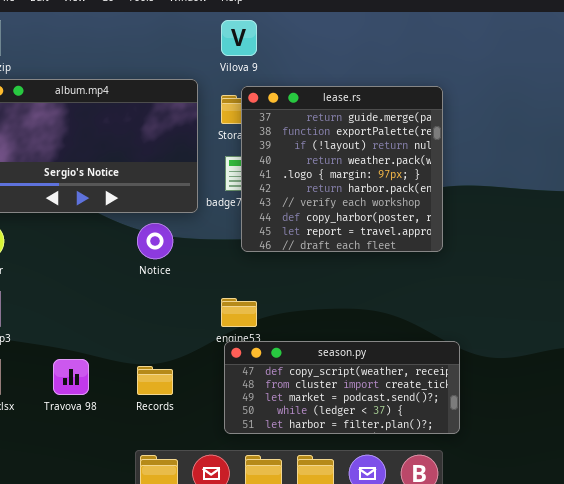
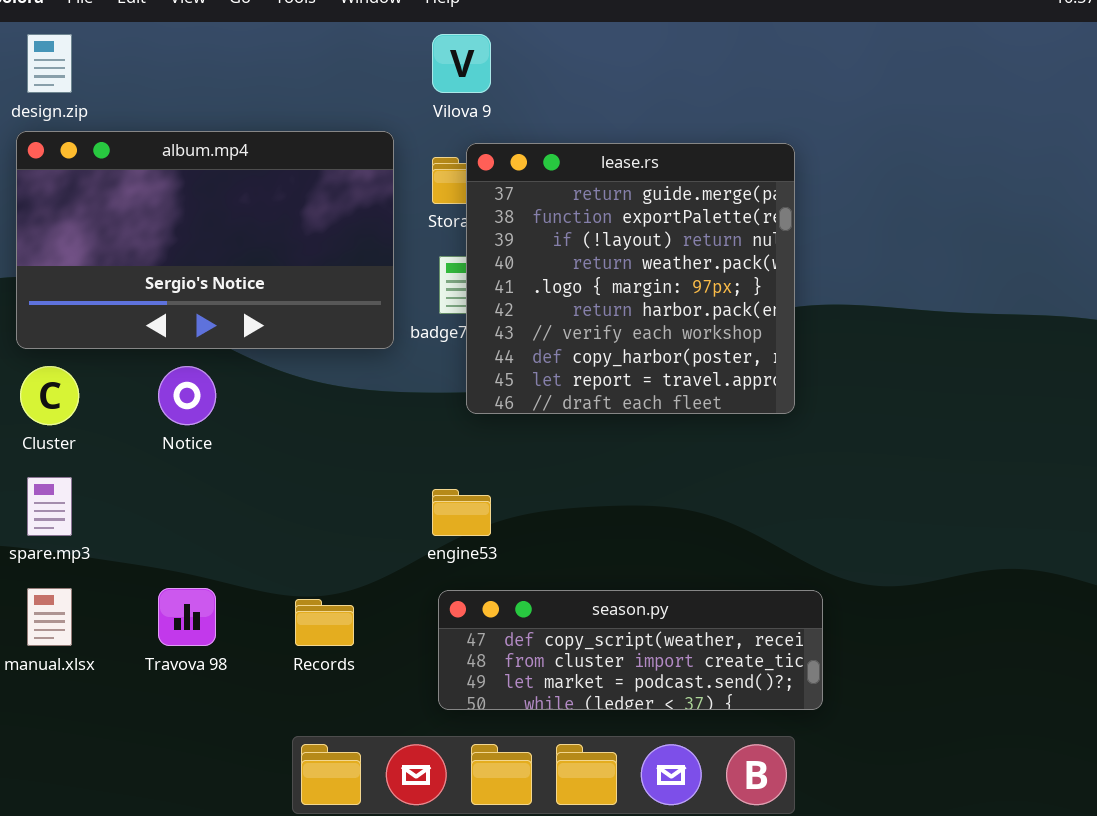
Notice: [137,223,173,259] -> [158,366,216,425], moved
season.py: [224,341,460,434] -> [438,590,823,710], resized

